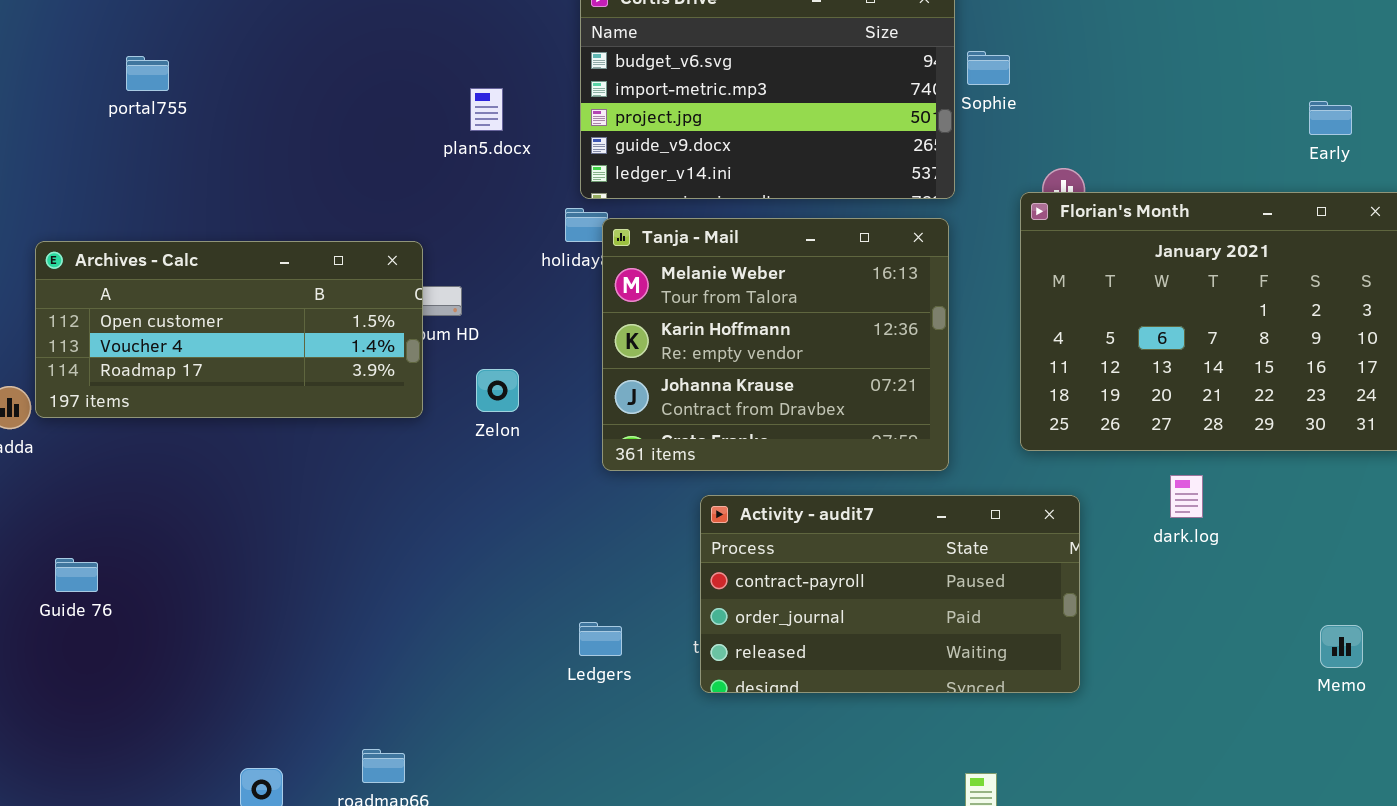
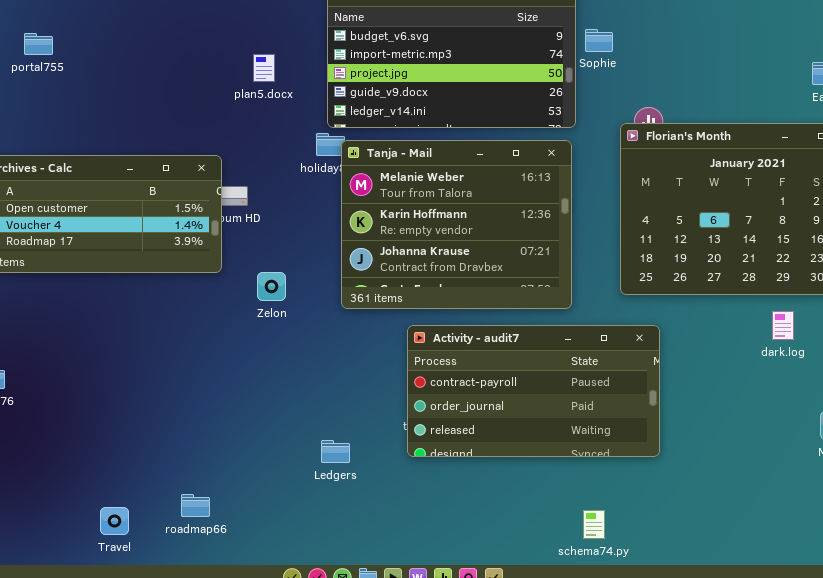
Zelon: [476,369,519,412] -> [257,272,286,301], moved
dark.log: [1170,475,1203,518] -> [772,311,794,340], moved
Ledgers: [579,622,622,656] -> [321,440,350,463], moved

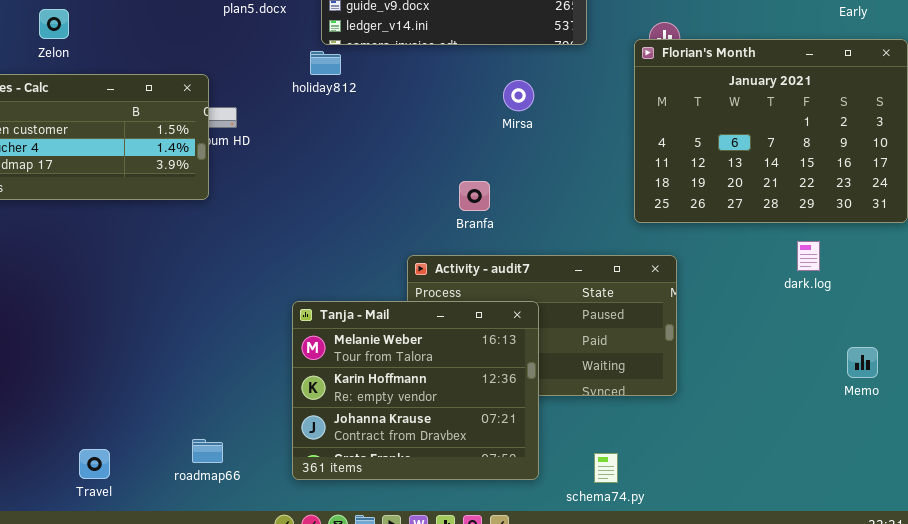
Tanja - Mail: [341,140,572,309] -> [292,301,539,480], moved
Zelon: [257,272,286,301] -> [39,9,69,39], moved
roadmap66: [181,494,210,517] -> [192,439,223,463], moved

